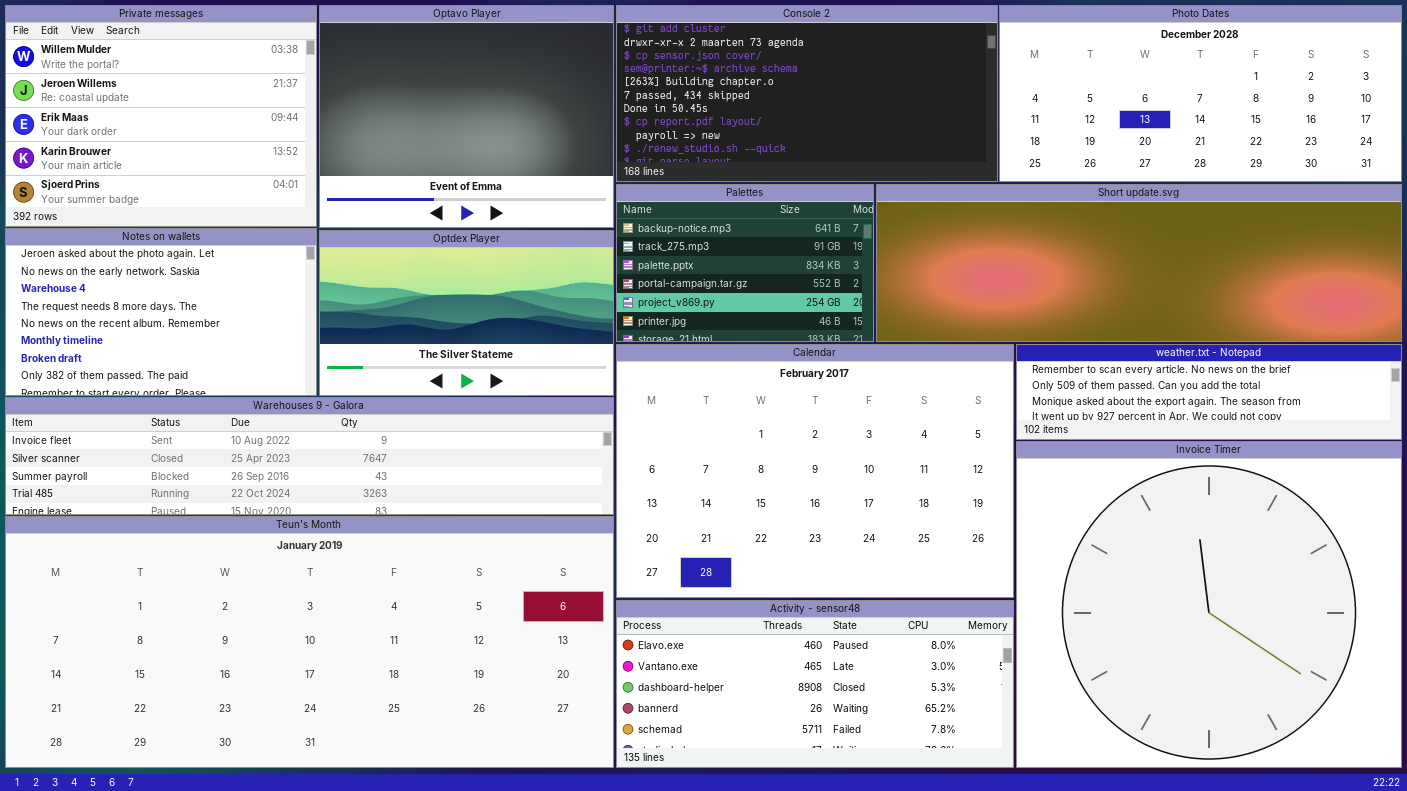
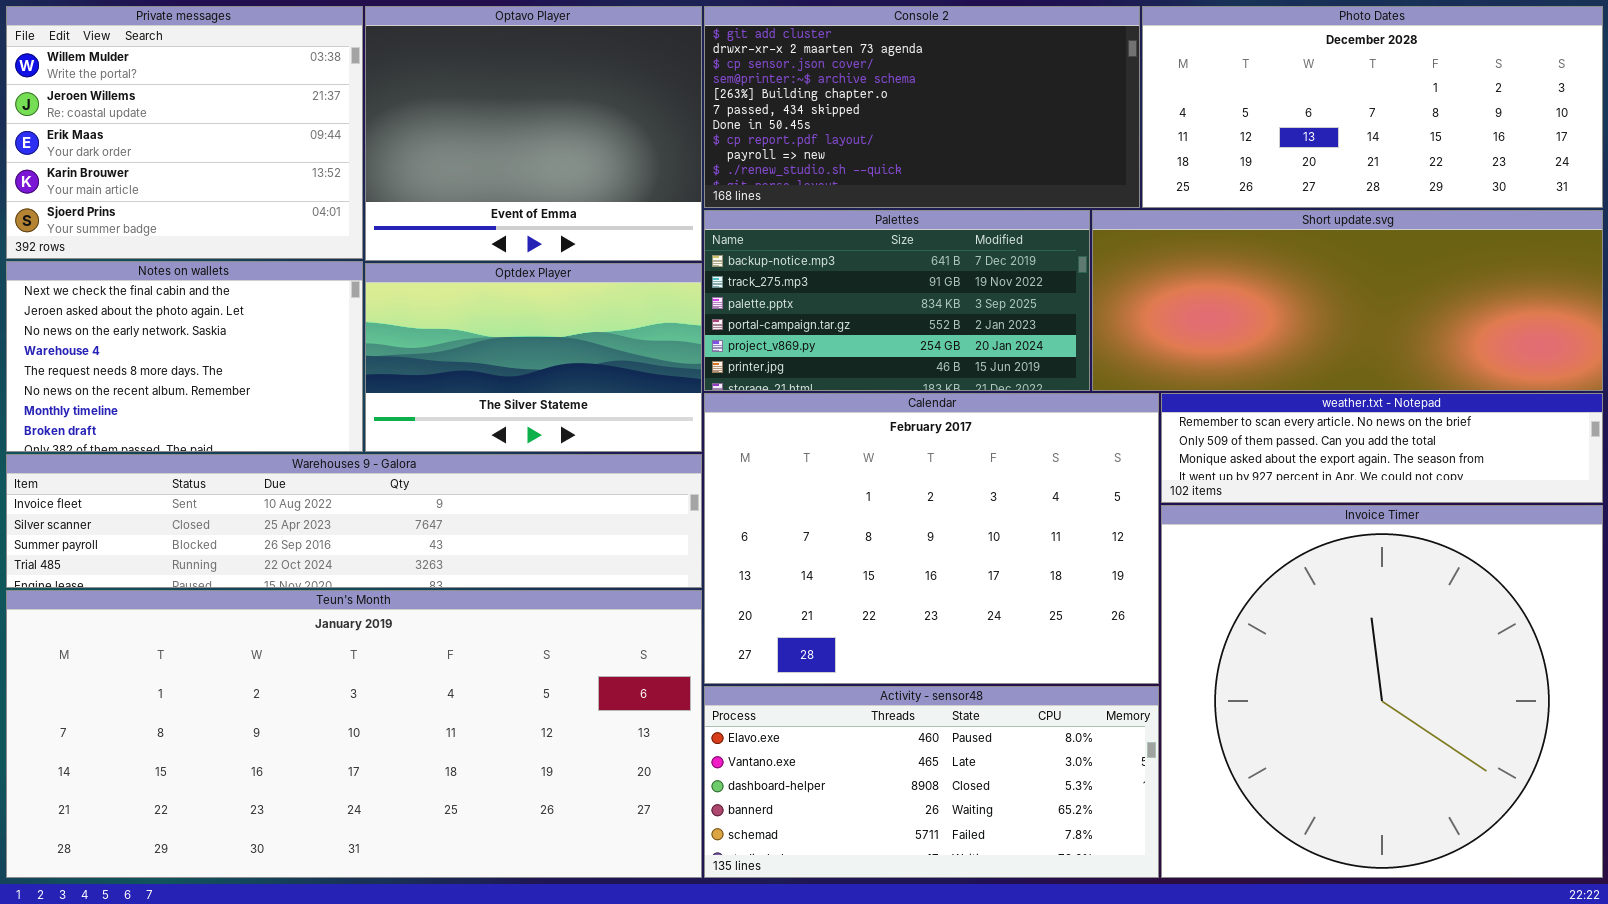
Palettes: [616,184,874,342] -> [704,210,1090,391], resized
Short update.svg: [876,184,1402,342] -> [1092,210,1603,391], resized
Notes on wallets: [5,228,317,396] -> [6,261,363,452], scrolled up 1 row

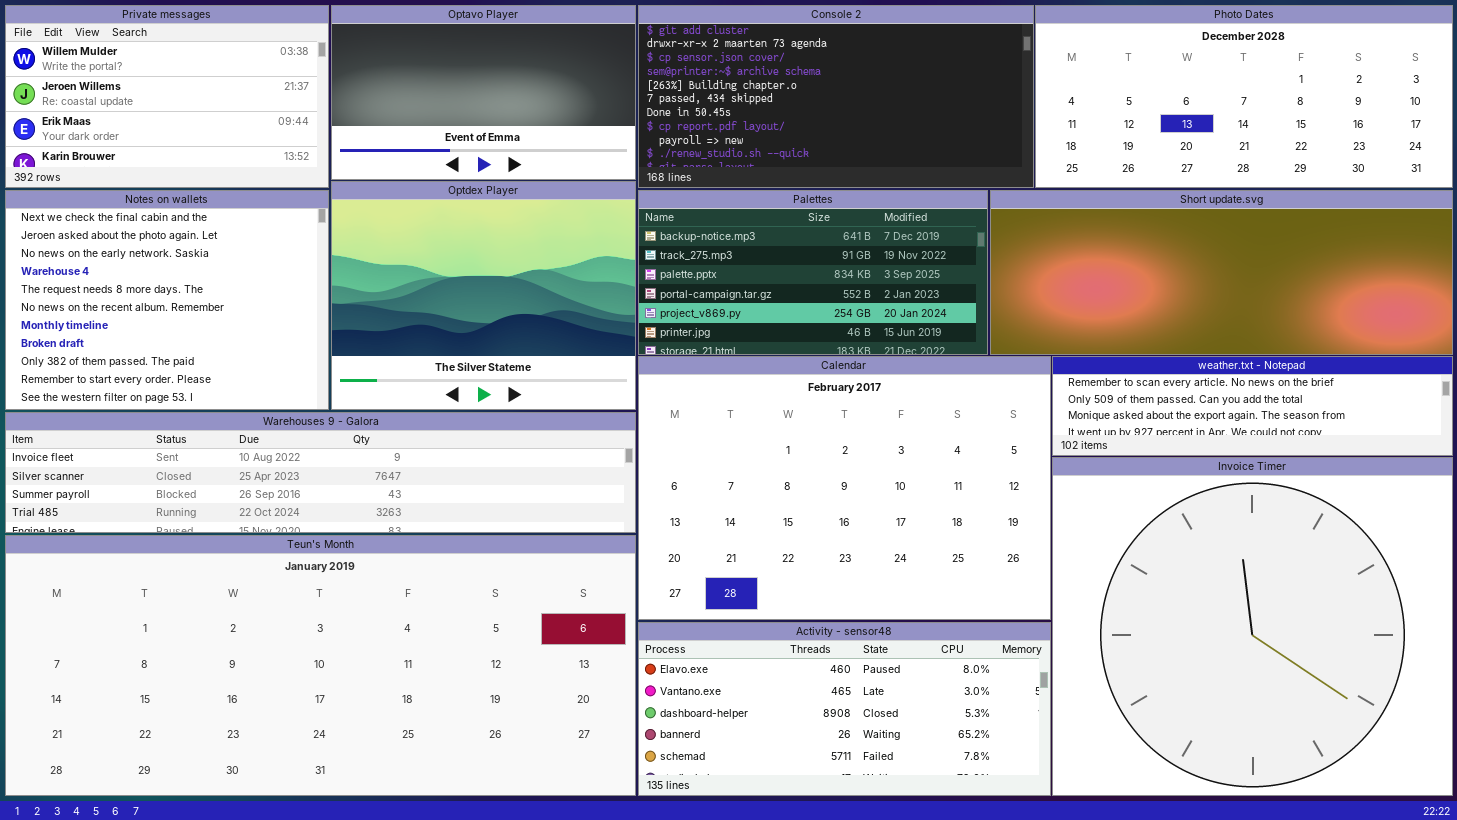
Private messages: [6,6,363,259] -> [5,5,329,188], resized
Optavo Player: [365,6,702,261] -> [331,5,636,180], resized
Notes on wallets: [6,261,363,452] -> [5,190,329,410], resized
Optdex Player: [365,263,702,452] -> [331,181,636,410], resized

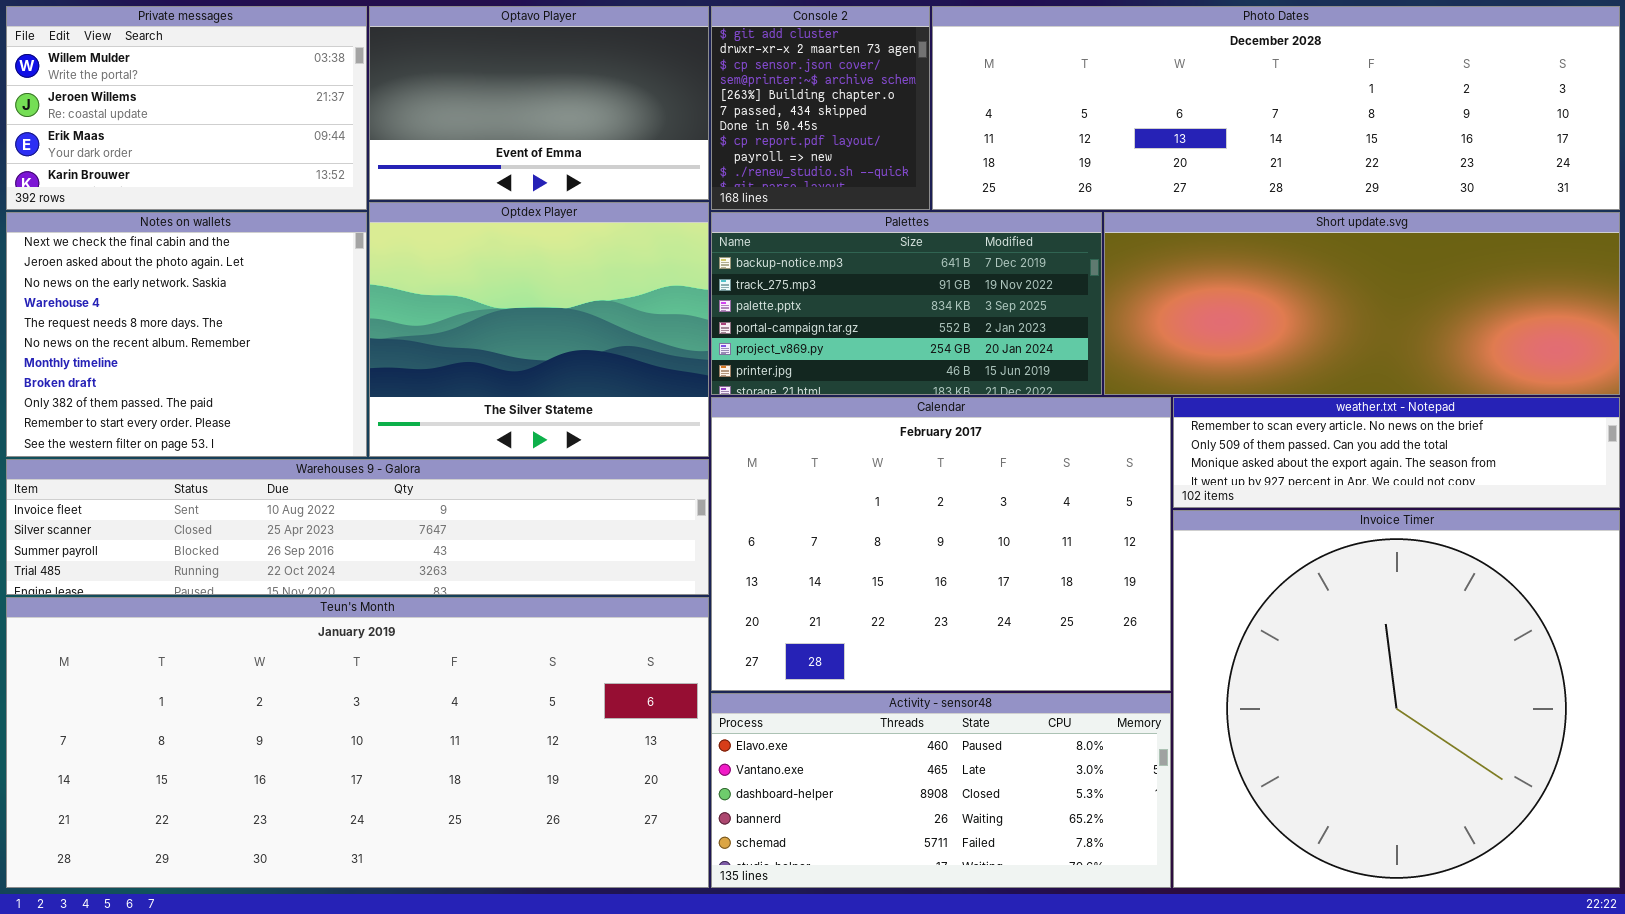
Console 2: [638,5,1034,188] -> [711,6,930,210], resized
Photo Dates: [1035,5,1453,188] -> [932,6,1620,210], resized

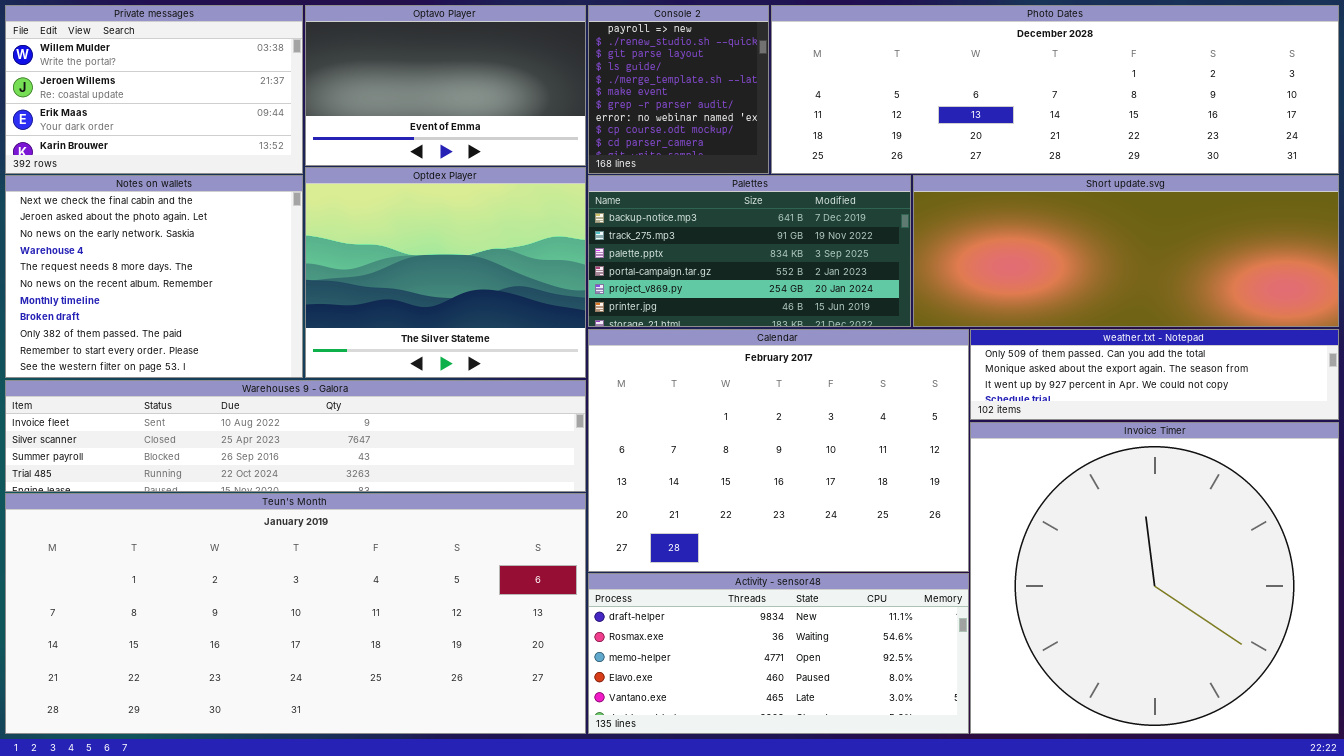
Console 2: [711,6,930,210] -> [588,5,769,174], scrolled down 8 rows
weather.txt - Notepad: [1173,397,1620,508] -> [970,329,1339,420], scrolled down 1 row
Activity - sensor48: [711,693,1171,888] -> [588,573,969,734], scrolled up 3 rows

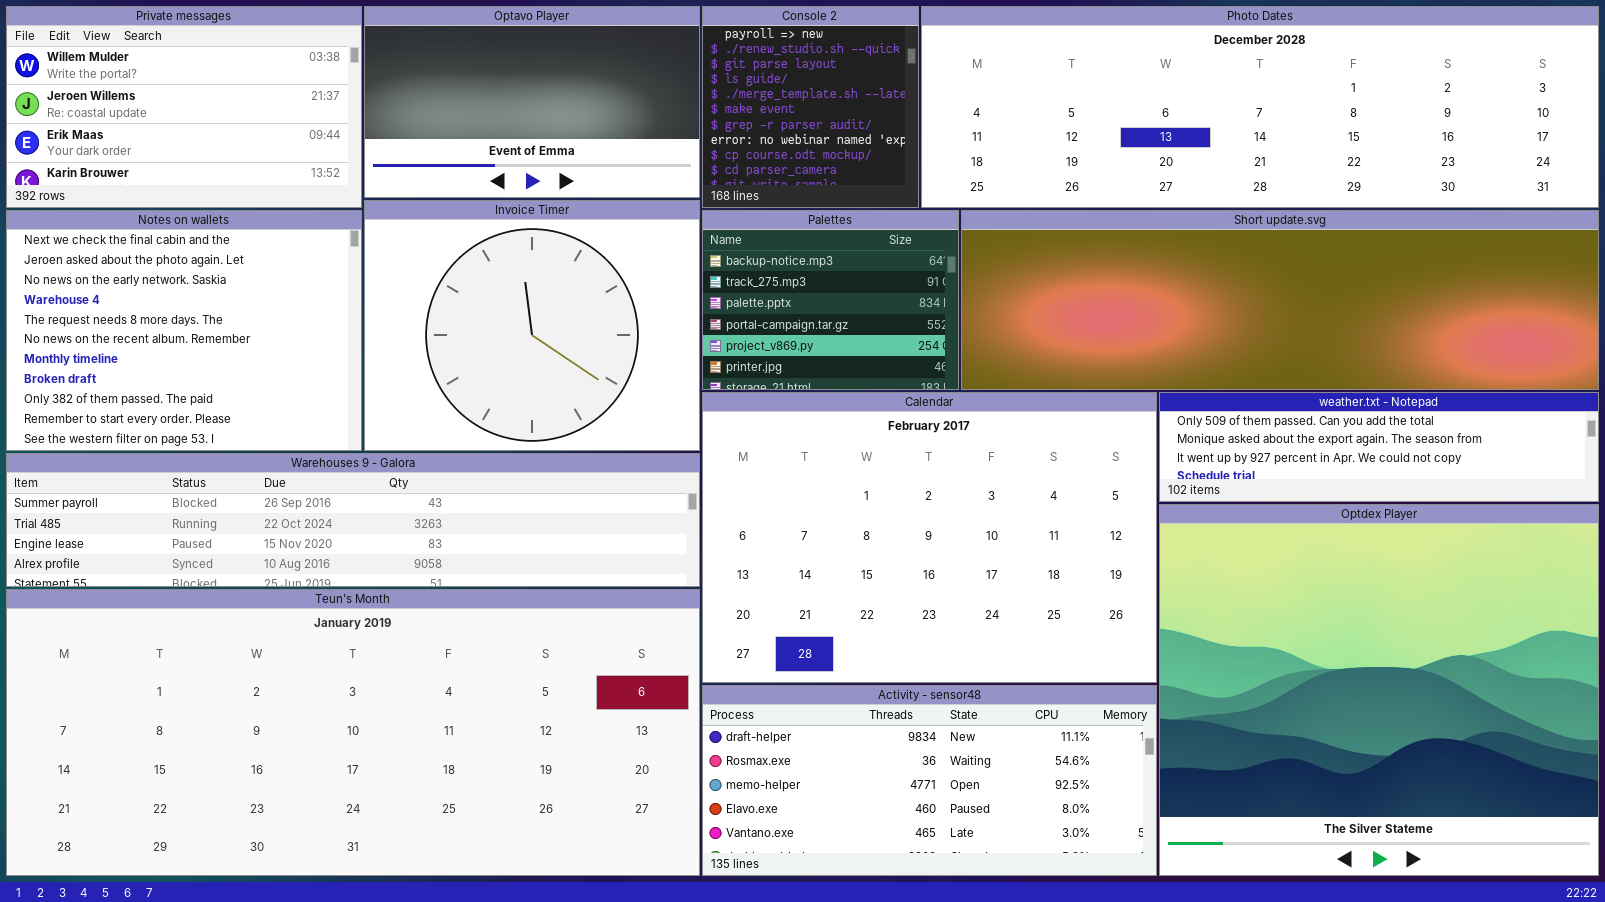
Optdex Player: [305,167,586,378] -> [1159,504,1599,876], moved, resized
Palettes: [588,175,911,327] -> [702,210,959,390], resized
Short update.svg: [913,175,1339,327] -> [961,210,1599,390], resized
Warehouses 9 - Galora: [5,380,586,492] -> [6,453,700,587], scrolled down 2 rows
Invoice Timer: [970,422,1339,734] -> [364,200,700,451], moved, resized

